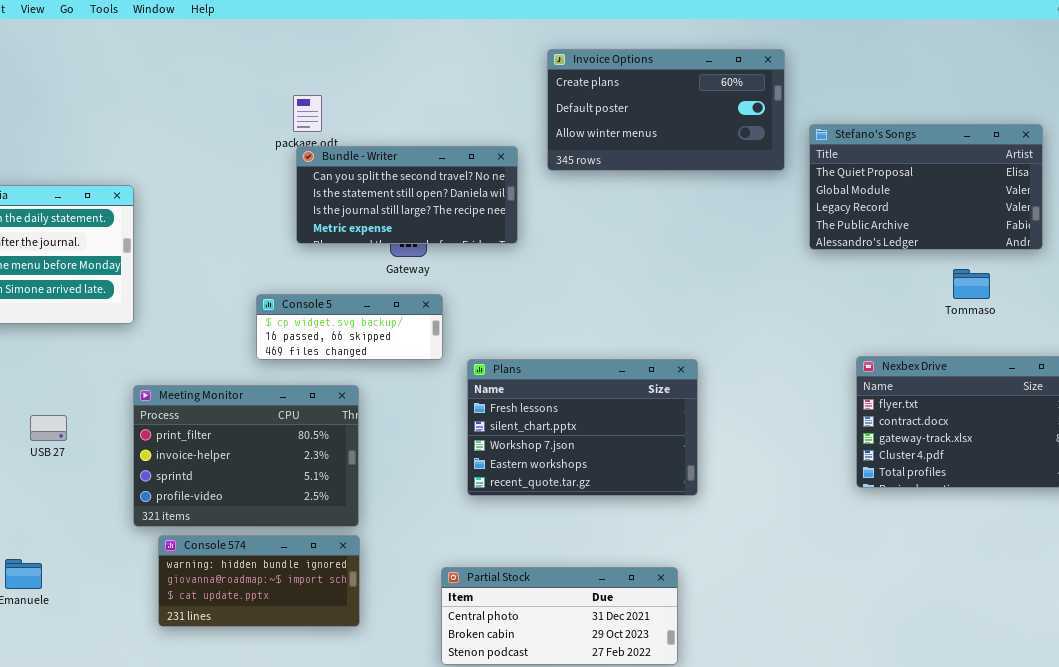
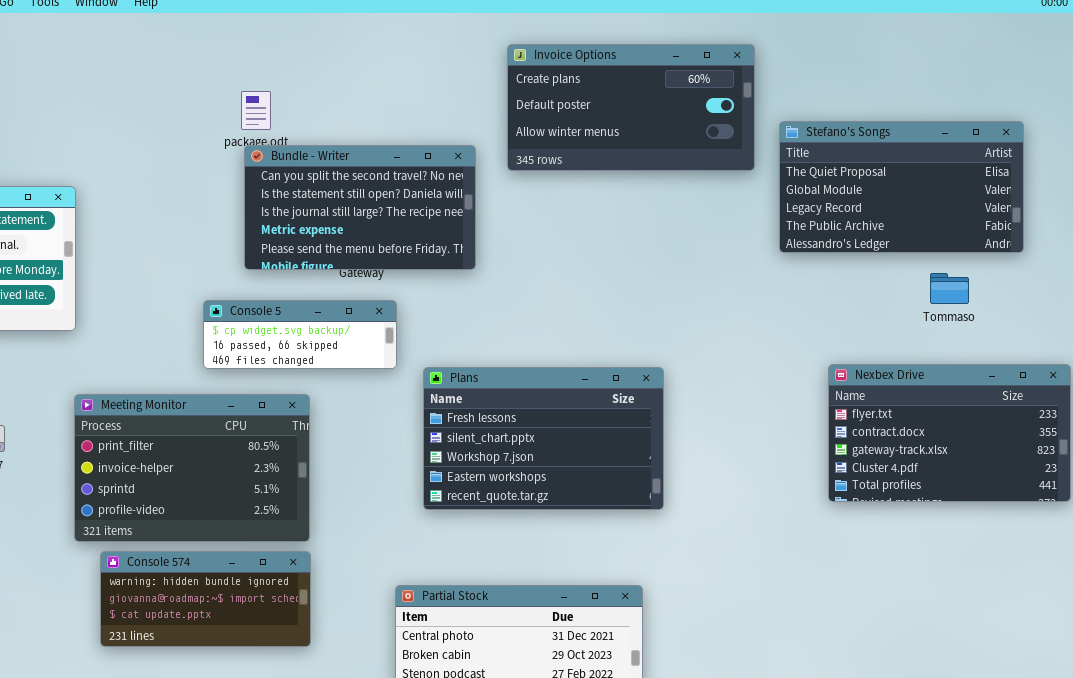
Bundle - Writer: [296,146,518,244] -> [244,145,476,270], resized

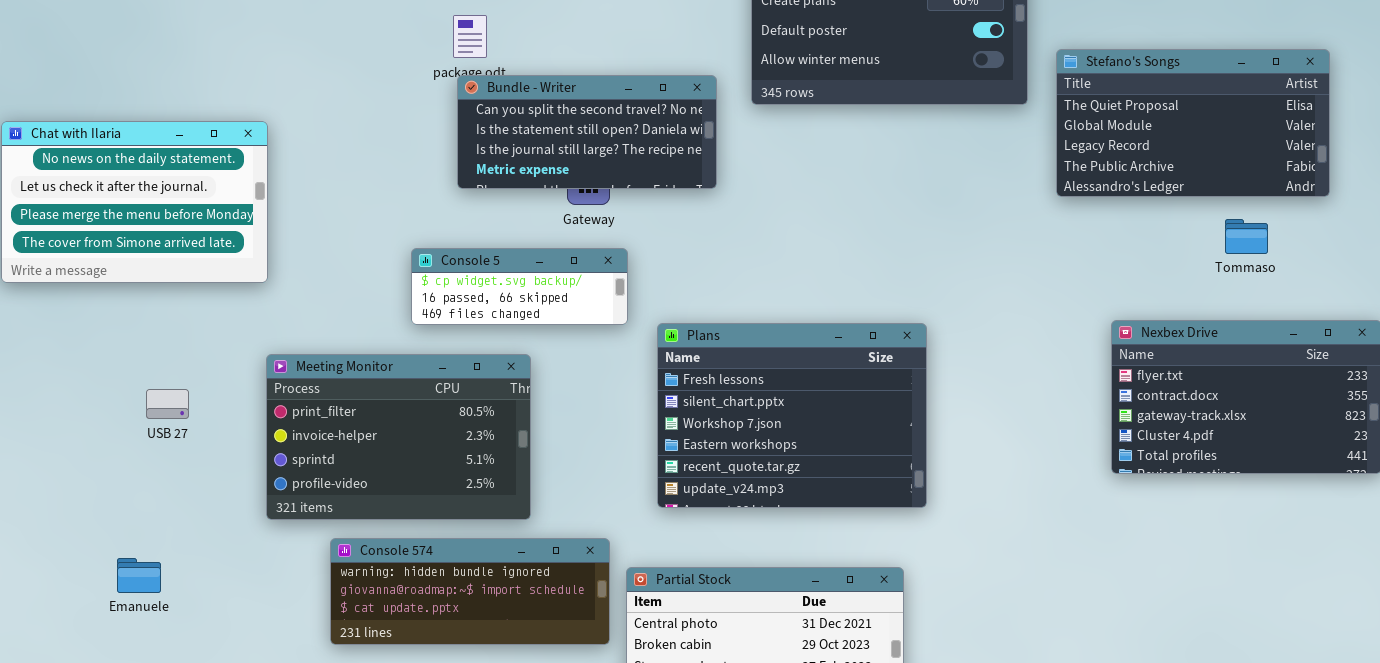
Bundle - Writer: [244,145,476,270] -> [457,75,717,189], resized
Plans: [423,367,664,510] -> [657,323,927,508], resized
Console 574: [100,551,311,647] -> [330,538,610,645], moved, resized

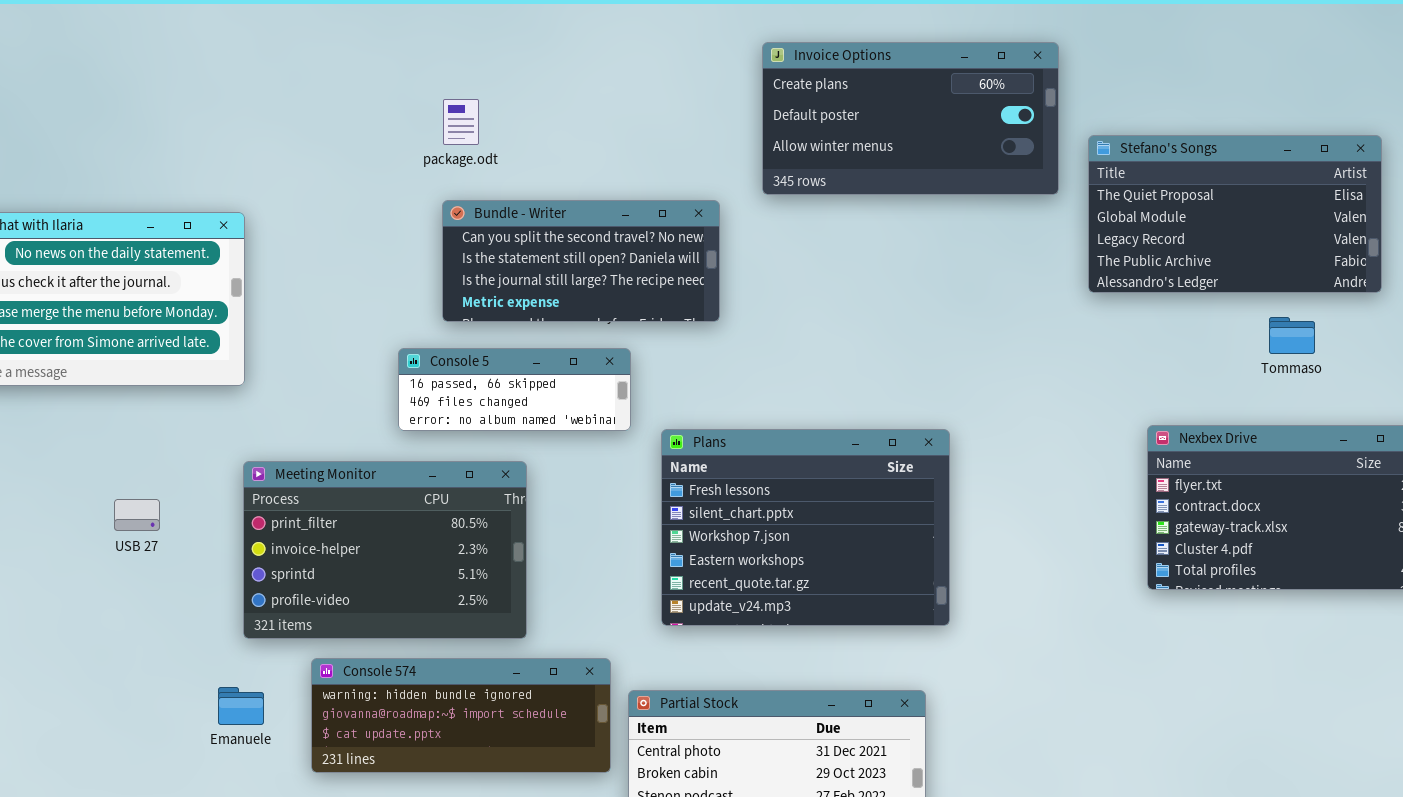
Bundle - Writer: [457,75,717,189] -> [442,200,720,322], moved
Console 5: [411,248,628,325] -> [398,348,631,431], scrolled down 1 row
Emanuele: [117,558,161,593] -> [218,687,264,725], moved

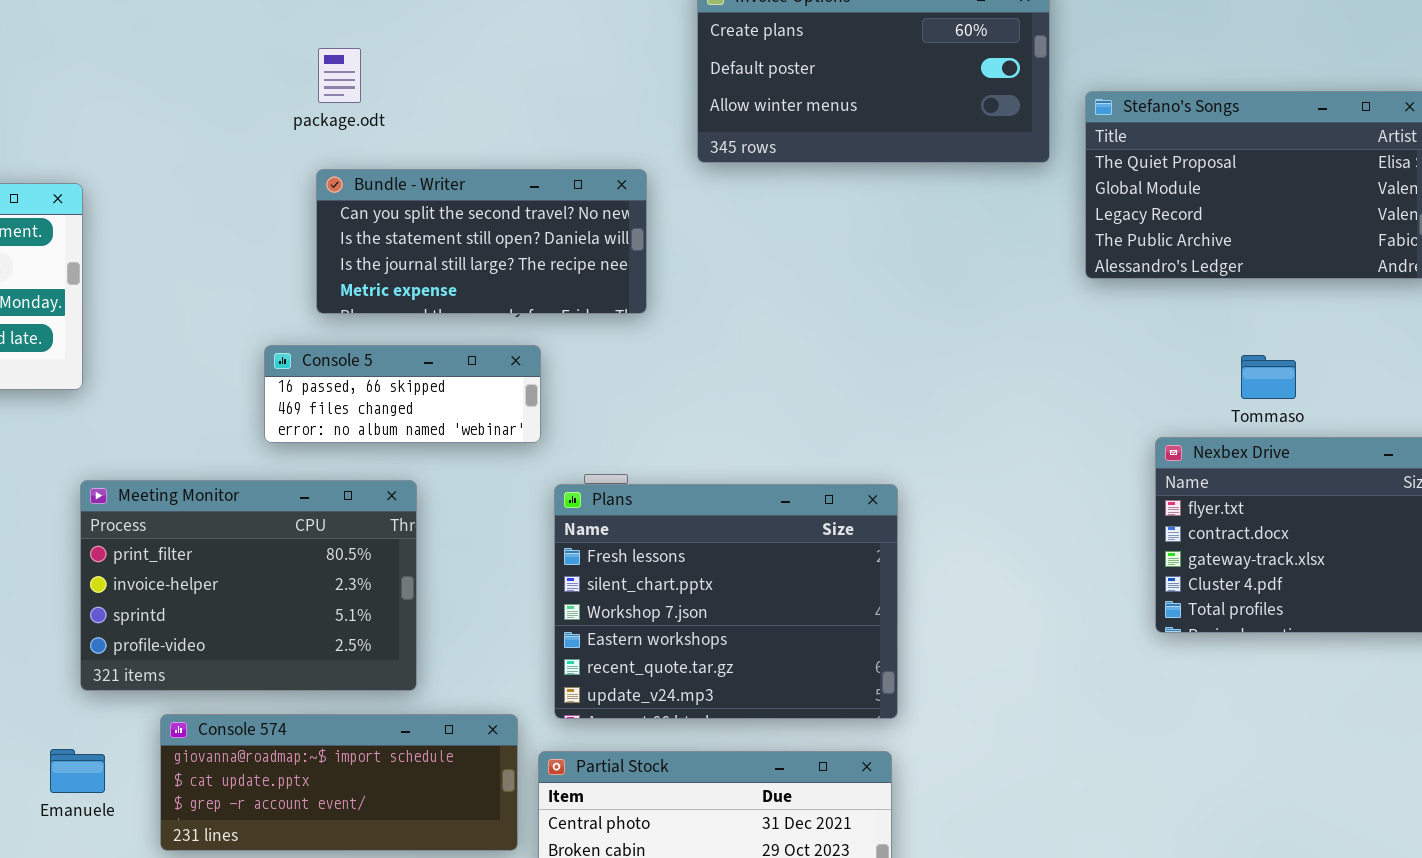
Tommaso: [1269,317,1315,354] -> [1241,355,1296,399], moved
Plans: [661,429,950,626] -> [554,484,898,719], moved
Console 574: [311,658,611,773] -> [160,714,518,851], scrolled down 1 row

